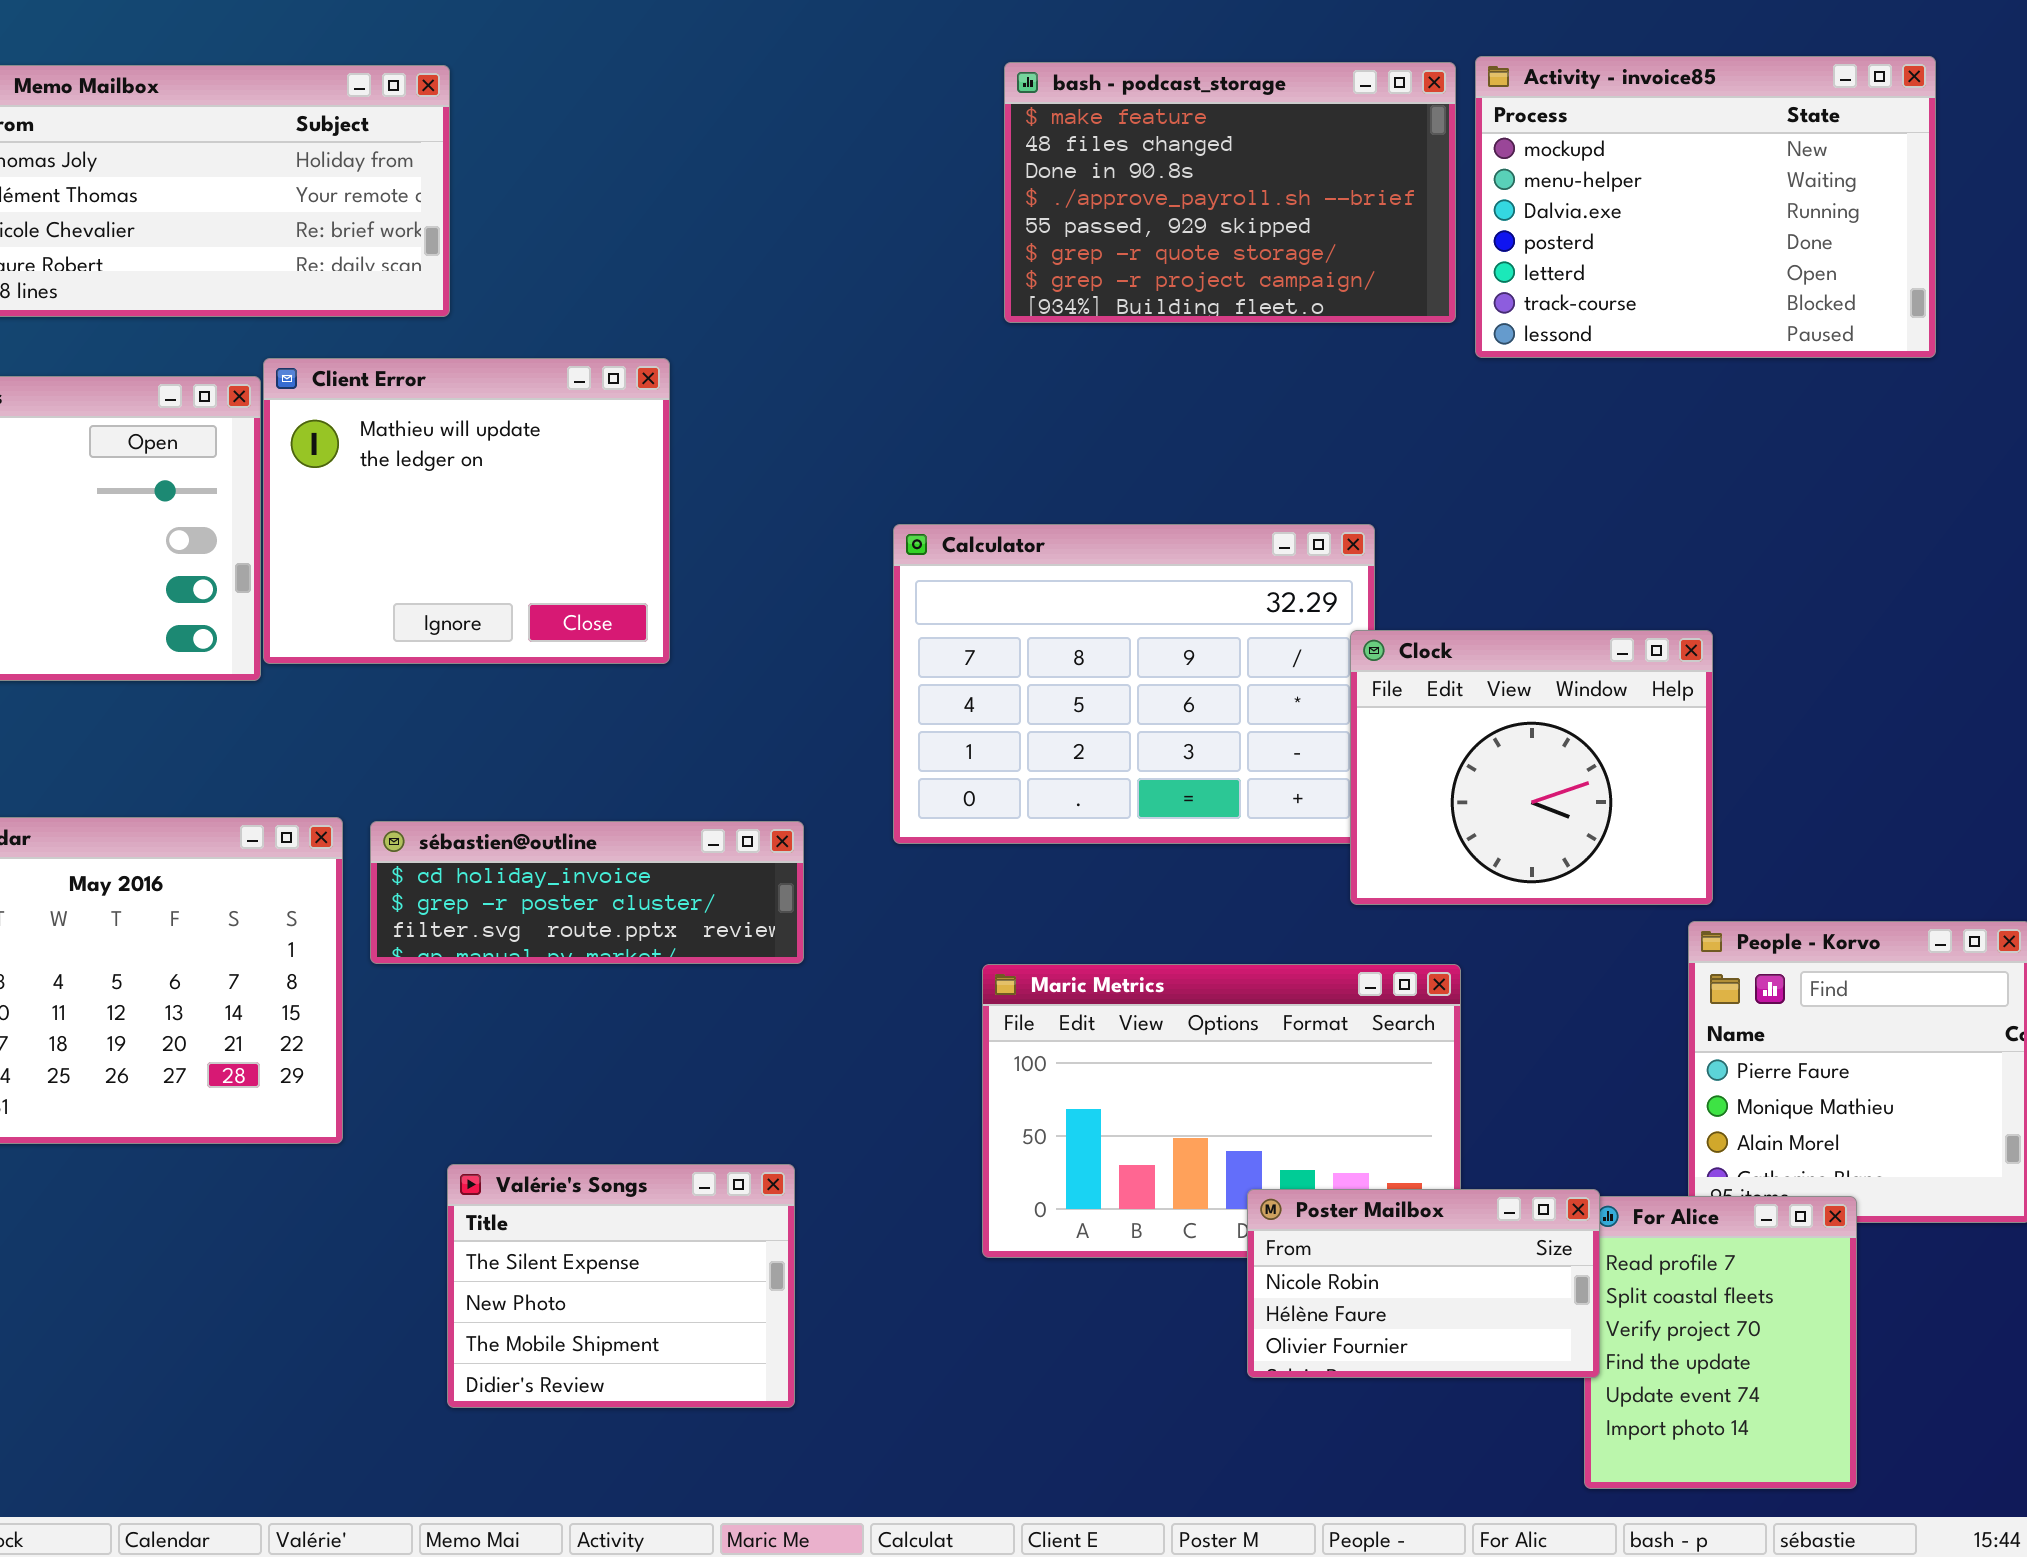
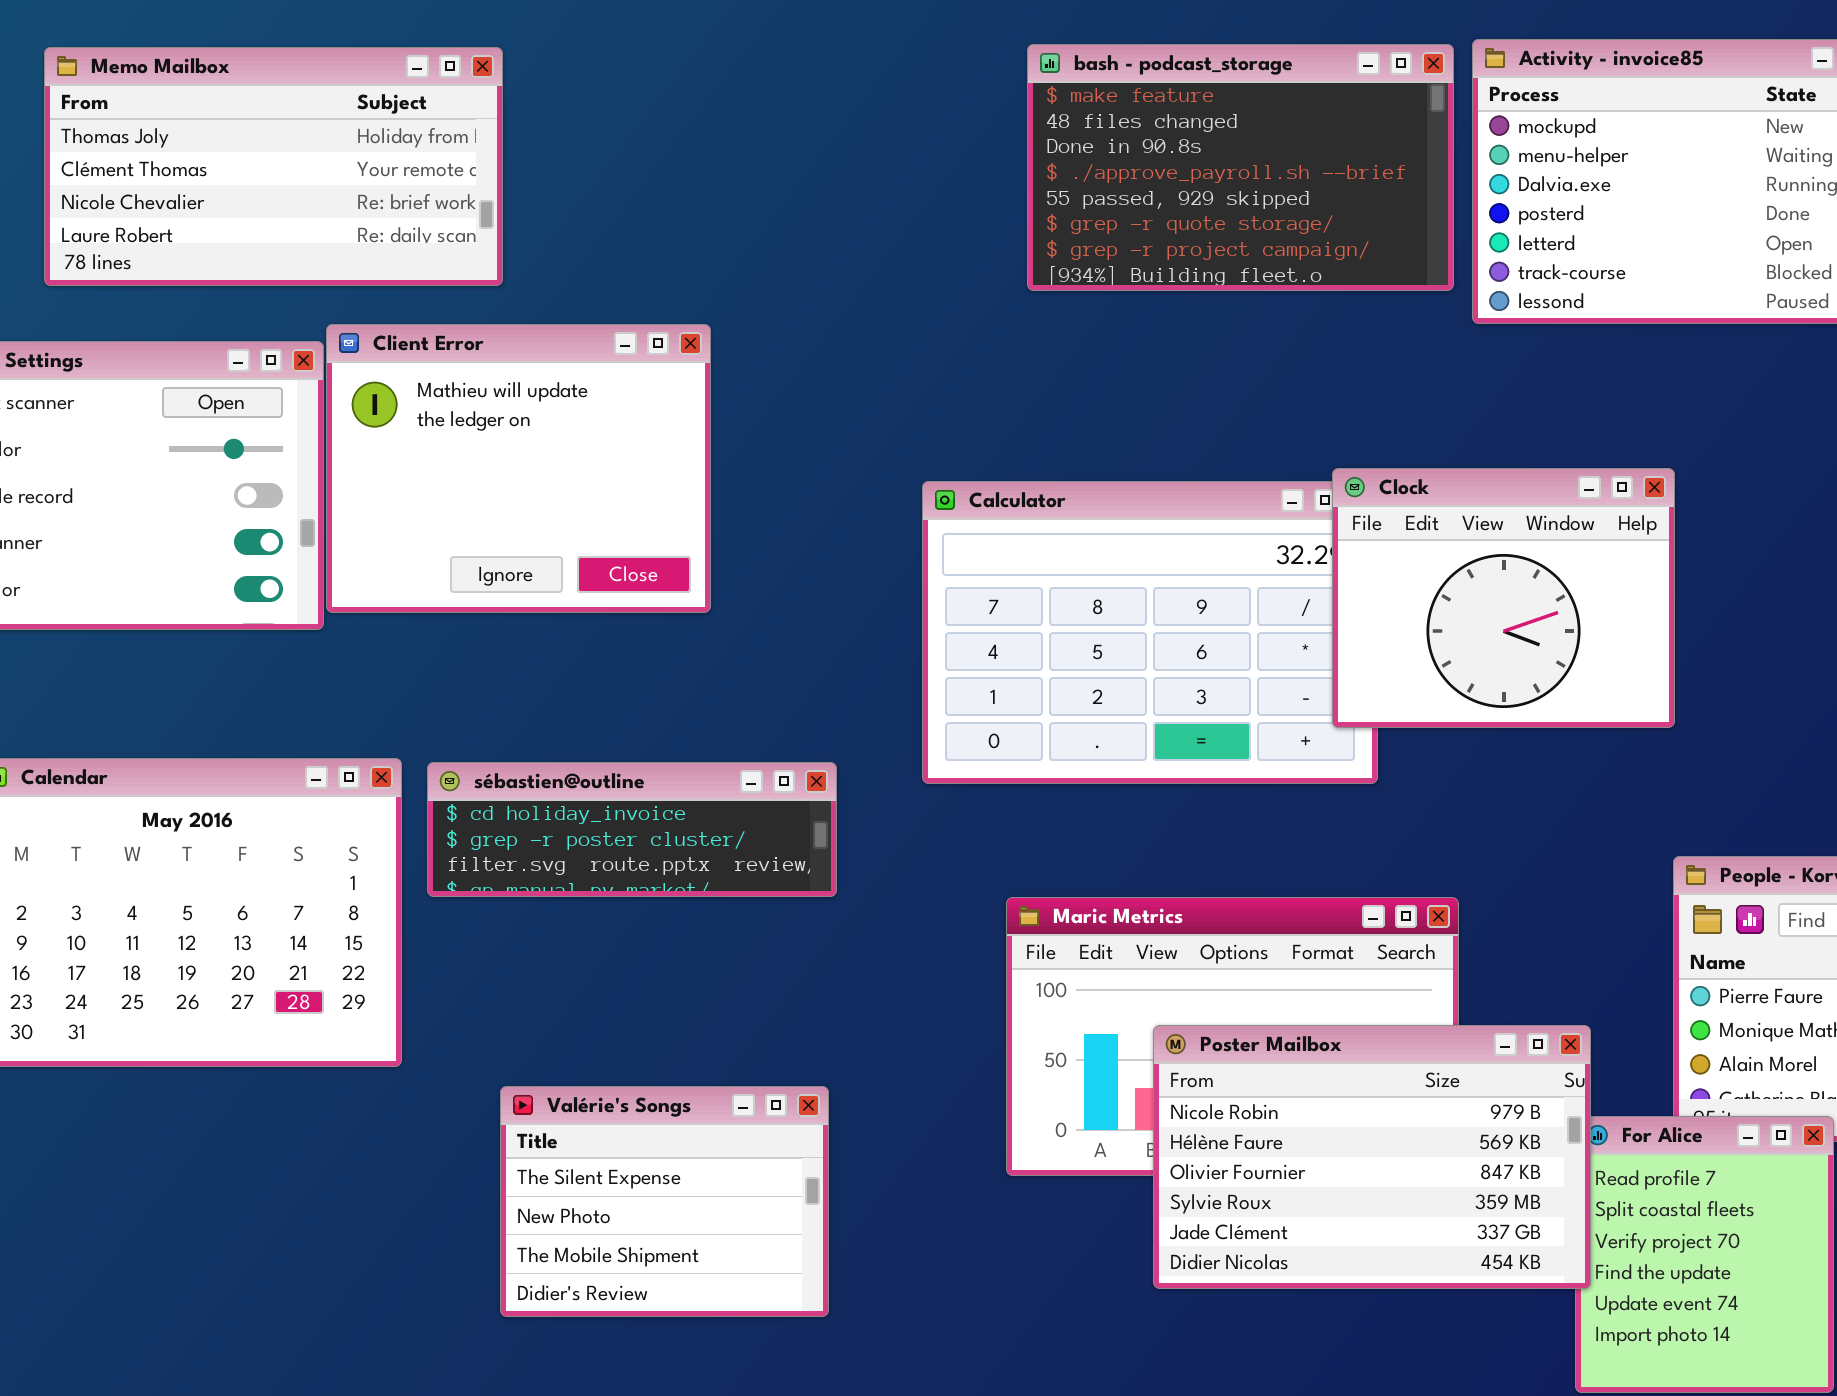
Clock: [1350,630,1713,905] -> [1332,468,1675,728], moved
Poster Mailbox: [1247,1189,1600,1378] -> [1153,1025,1591,1289], resized

